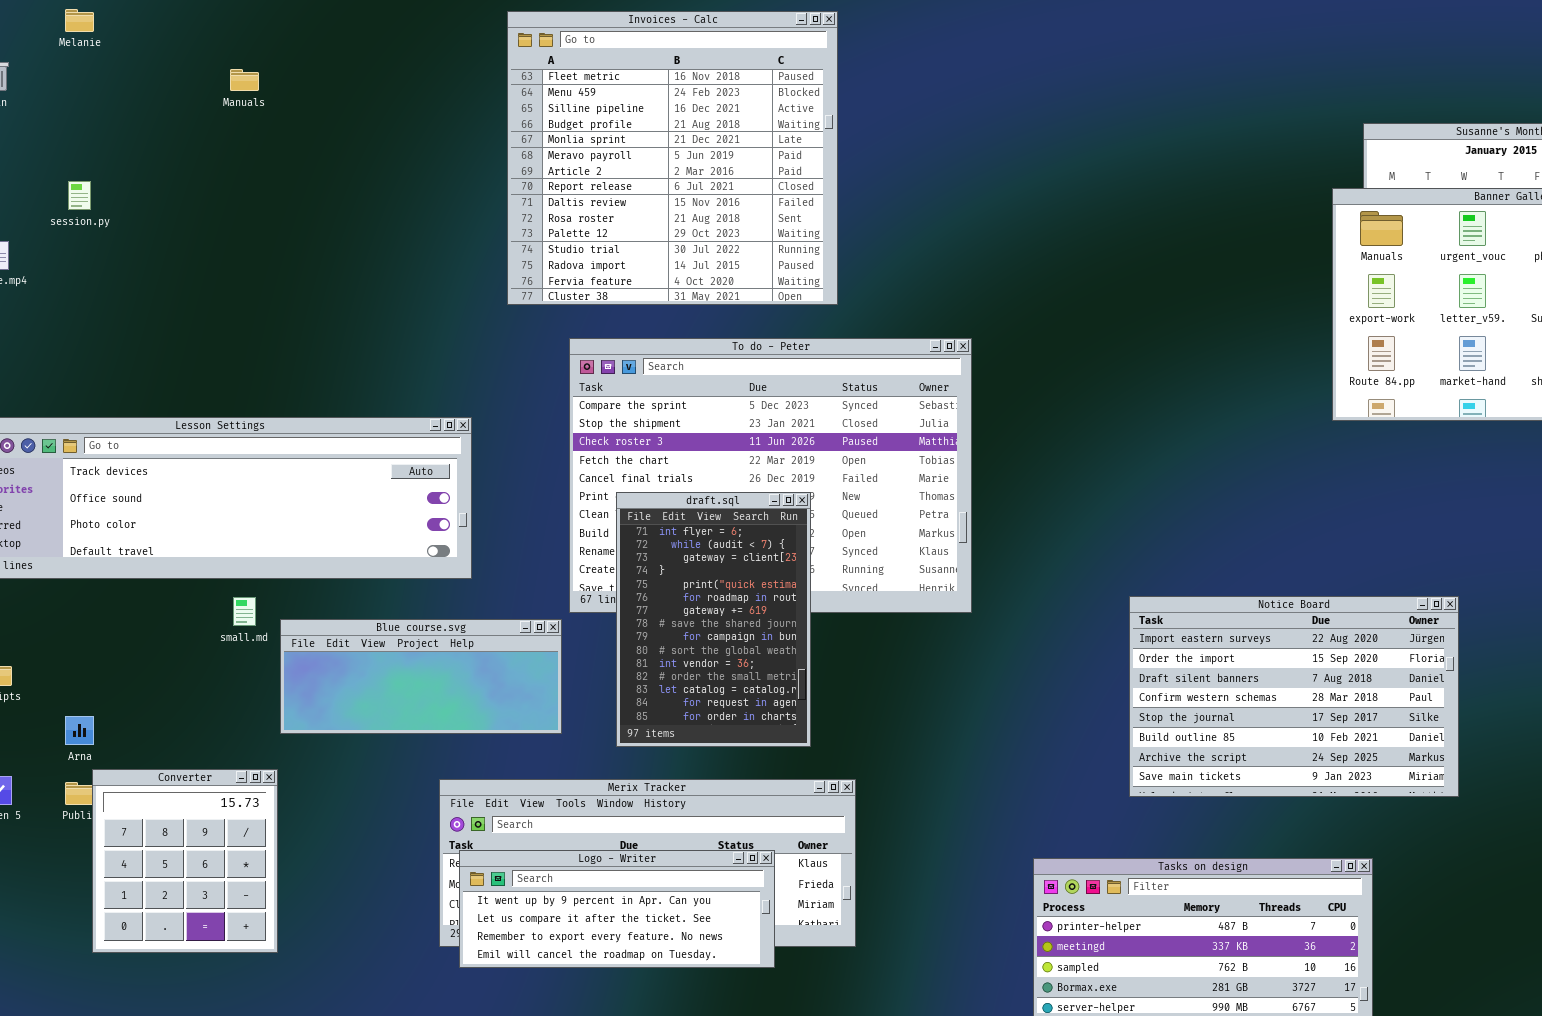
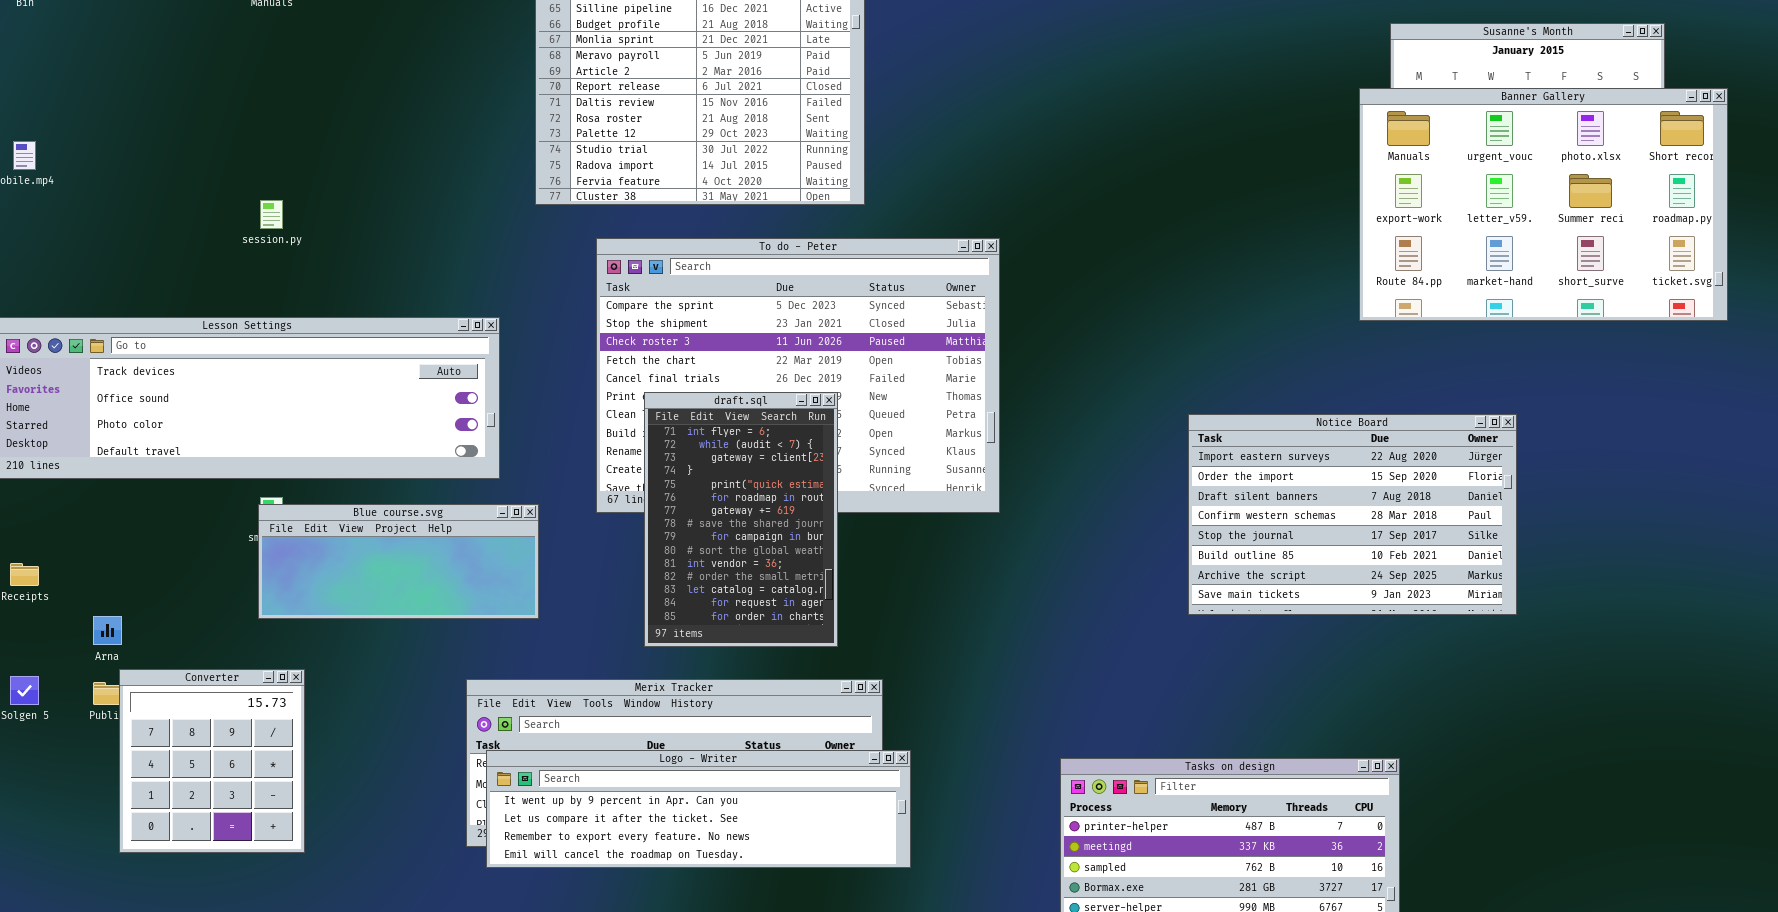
session.py: [68,181,91,210] -> [260,200,283,229], moved
Notice Board: [1129,596,1459,797] -> [1188,414,1517,615], moved
Blue course.svg: [280,619,562,734] -> [258,504,539,619], moved
Logo - Writer: [459,850,775,968] -> [486,750,911,868], resized

